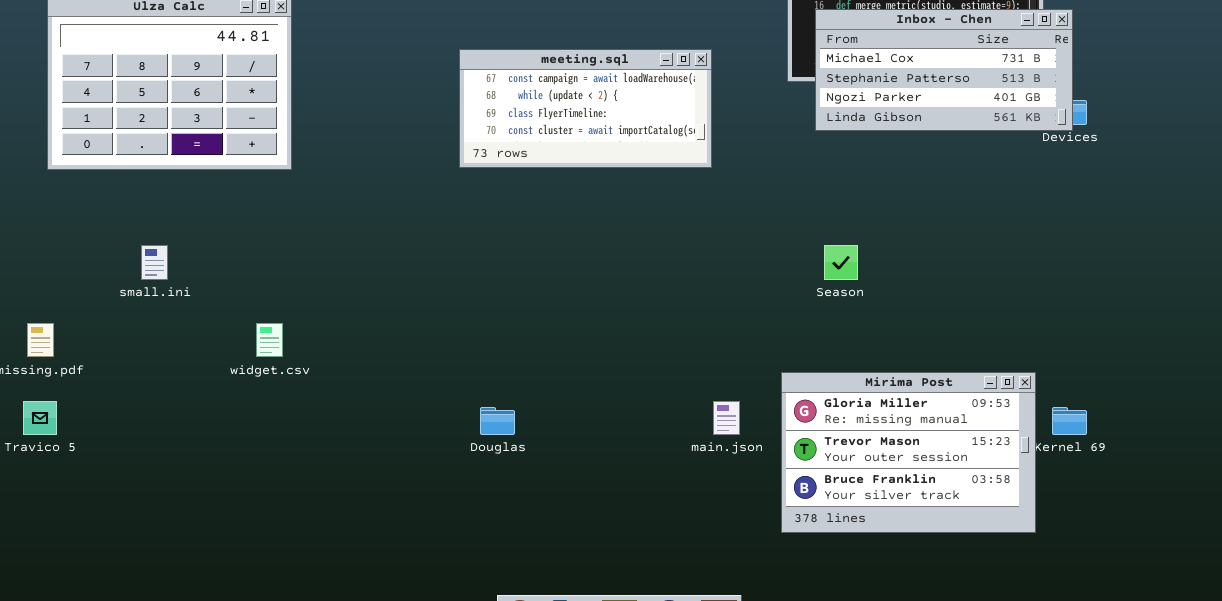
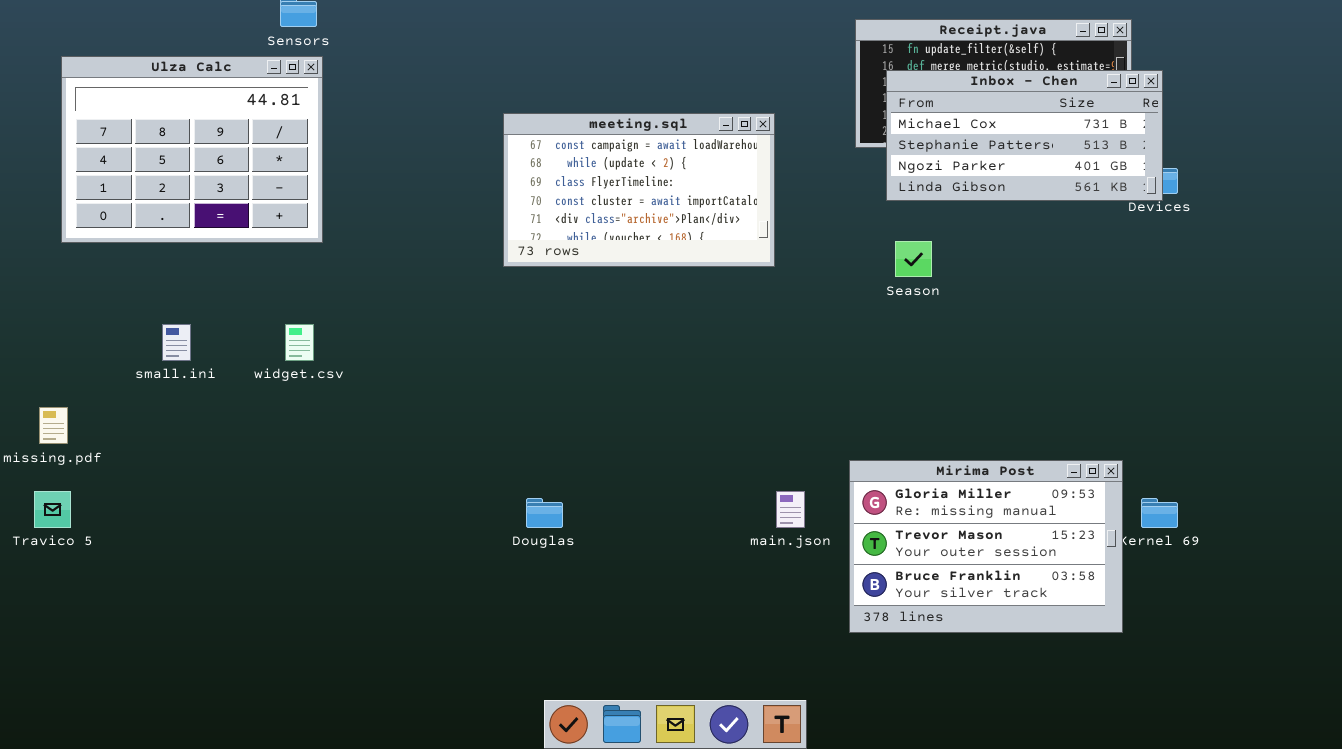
meeting.sql: [459,49,712,168] -> [503,113,775,267], resized
Season: [824,245,858,280] -> [895,241,932,277], moved
widget.csv: [256,323,283,357] -> [285,324,314,361], moved

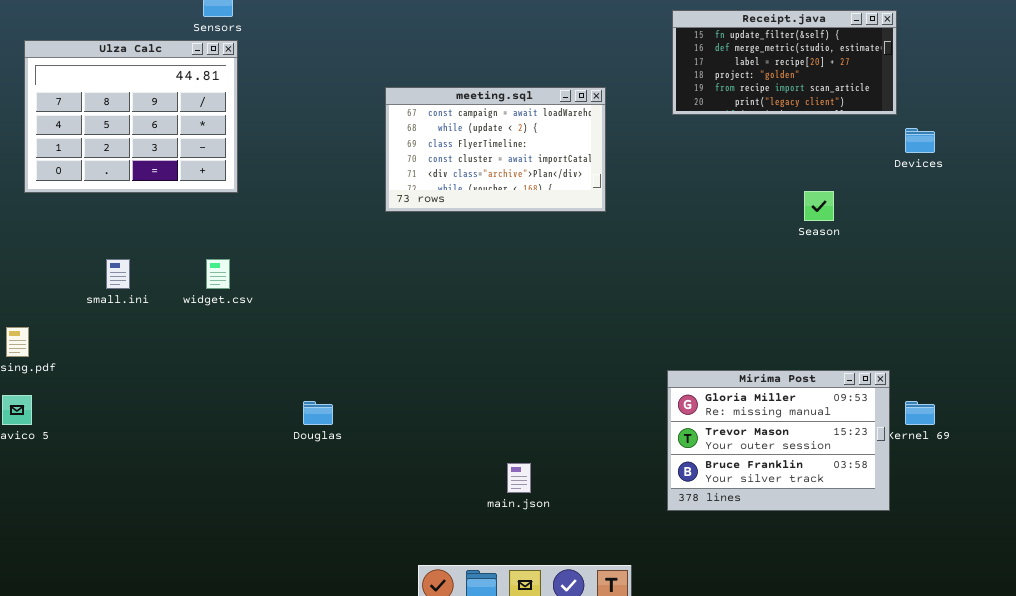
Inbox - Chen: [886,70,1163,201] -> none, closed
Season: [895,241,932,277] -> [804,191,834,221], moved
main.json: [776,491,805,528] -> [507,463,531,493], moved
Douglas: [526,498,563,528] -> [303,401,333,425], moved

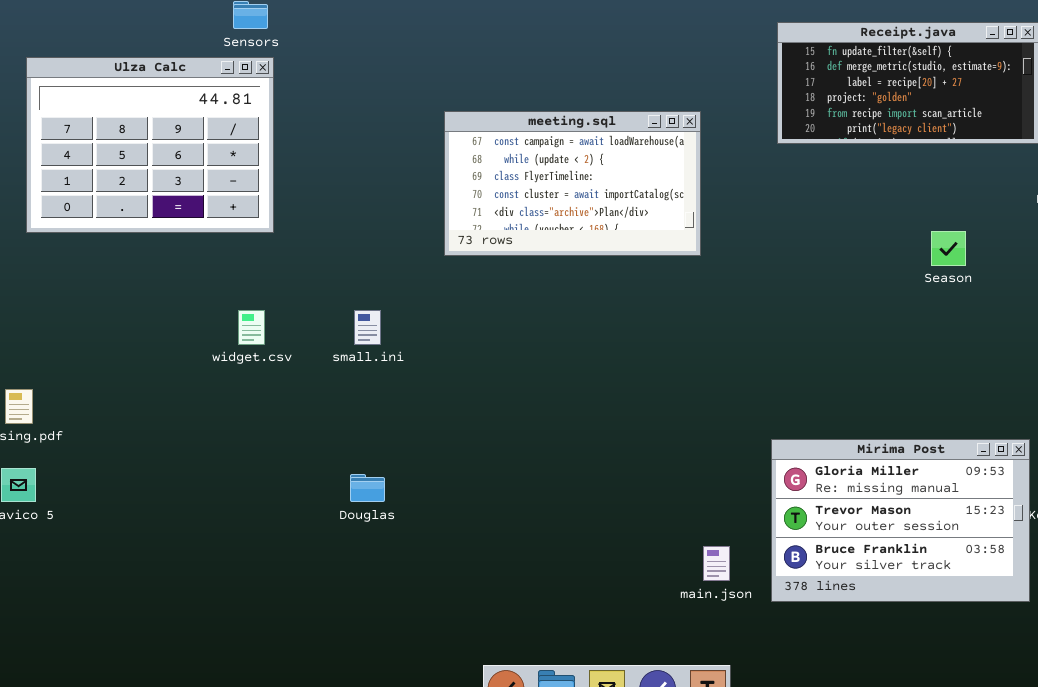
small.ini: [106,259,130,289] -> [354,310,381,345], moved
main.json: [507,463,531,493] -> [703,546,730,581], moved

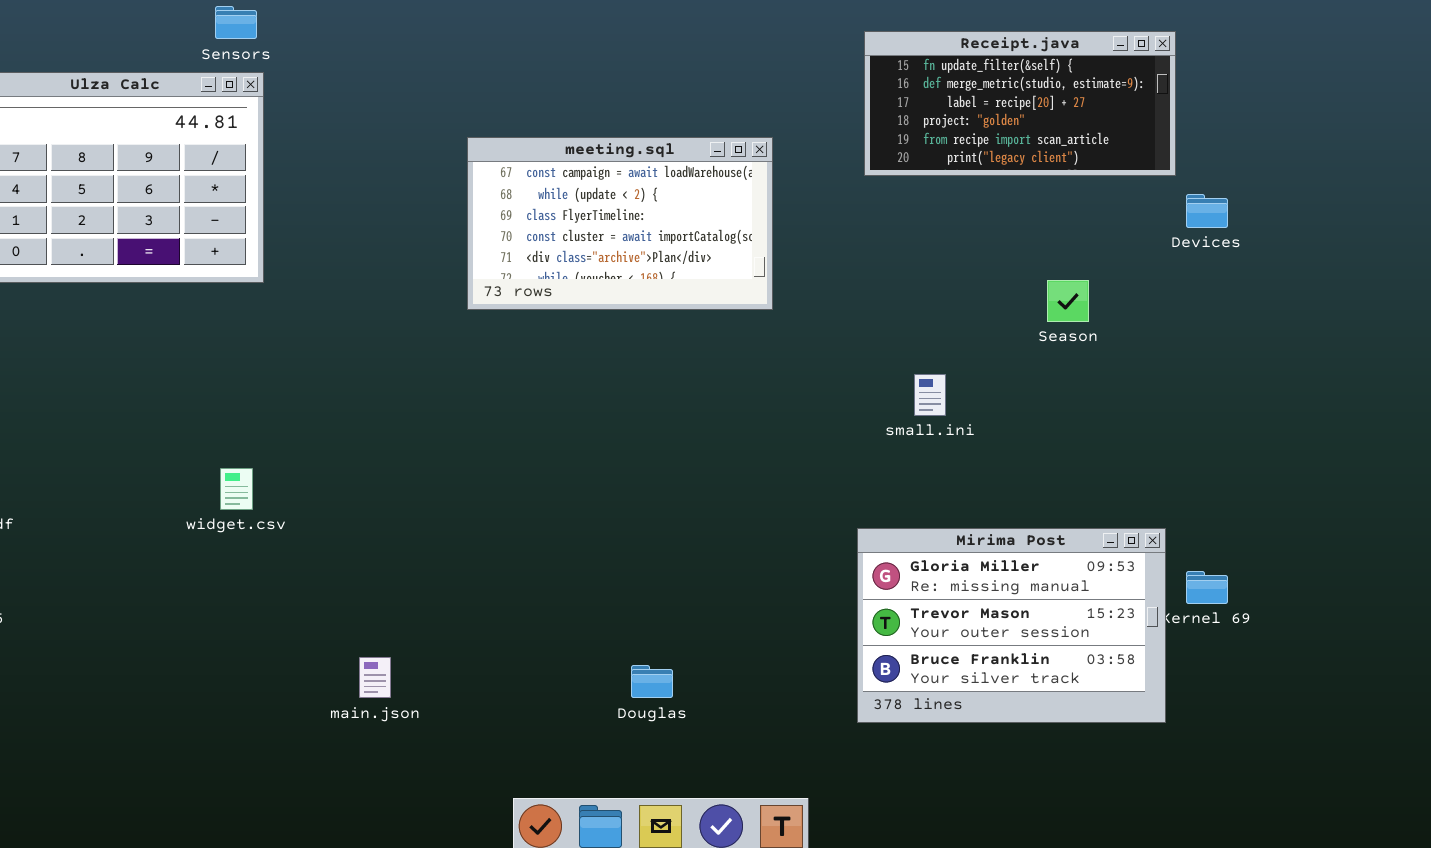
widget.csv: [238,310,265,345] -> [220,468,253,510], moved
small.ini: [354,310,381,345] -> [914,374,946,416], moved
Douglas: [350,474,385,502] -> [631,665,673,698], moved
main.json: [703,546,730,581] -> [359,657,391,698], moved

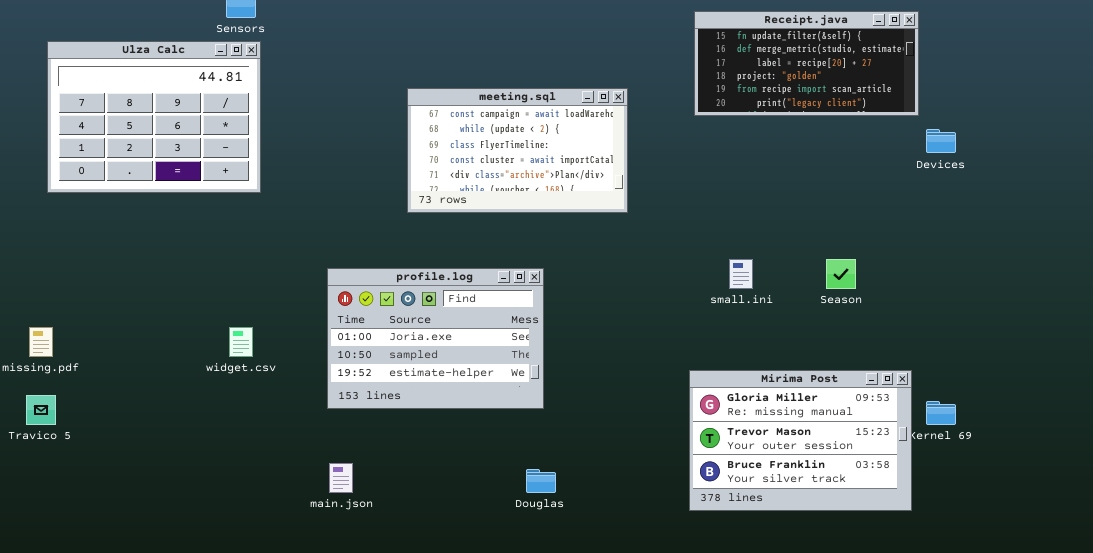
Season: [1047,280,1089,322] -> [826,259,856,289], moved
profile.log: none -> [327,268,544,409], opened

